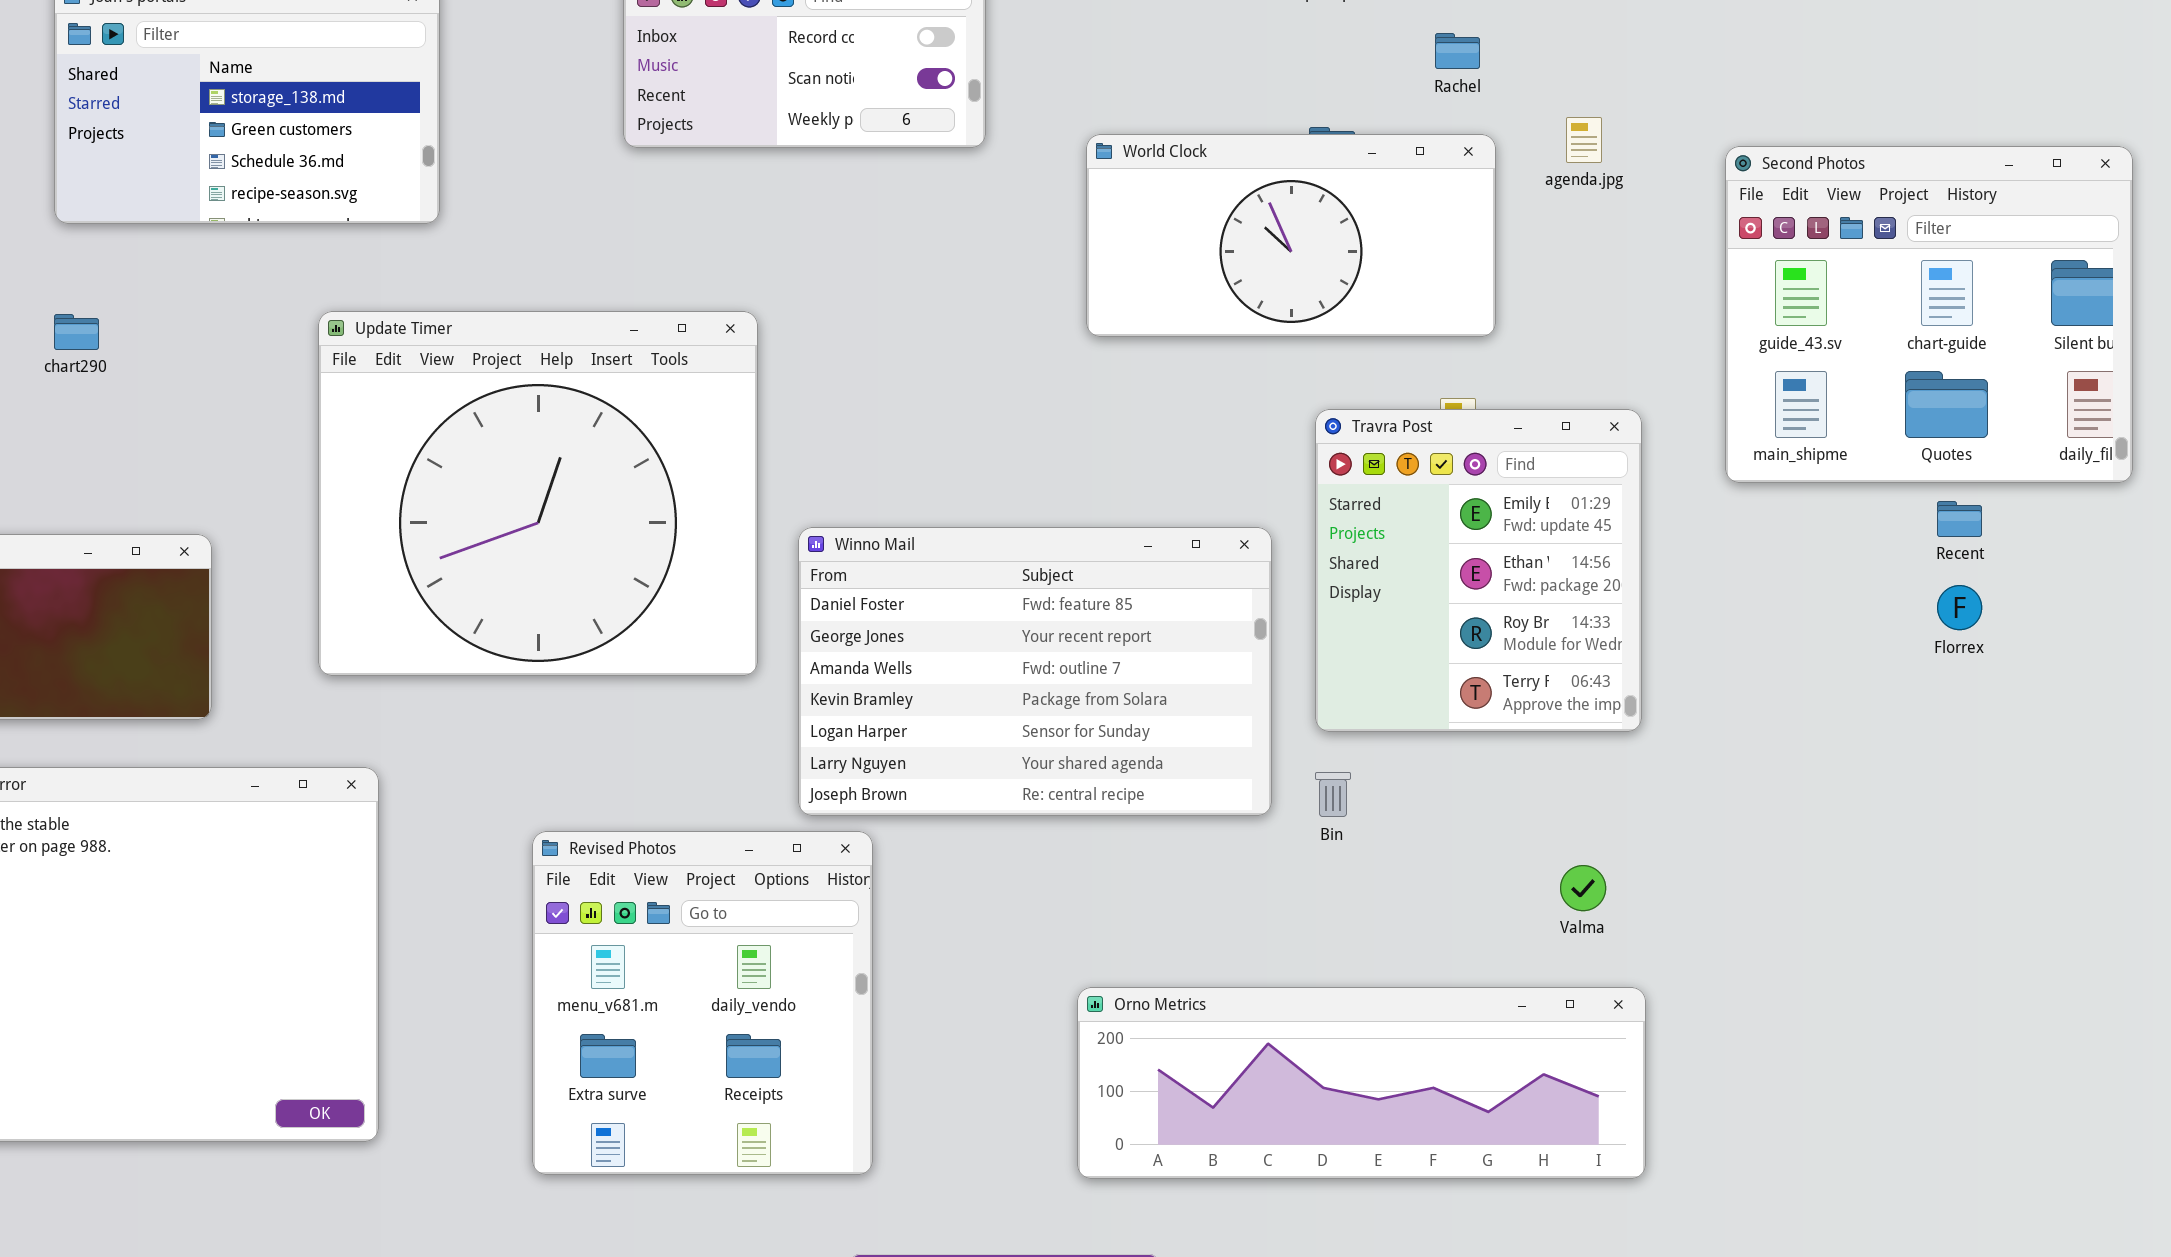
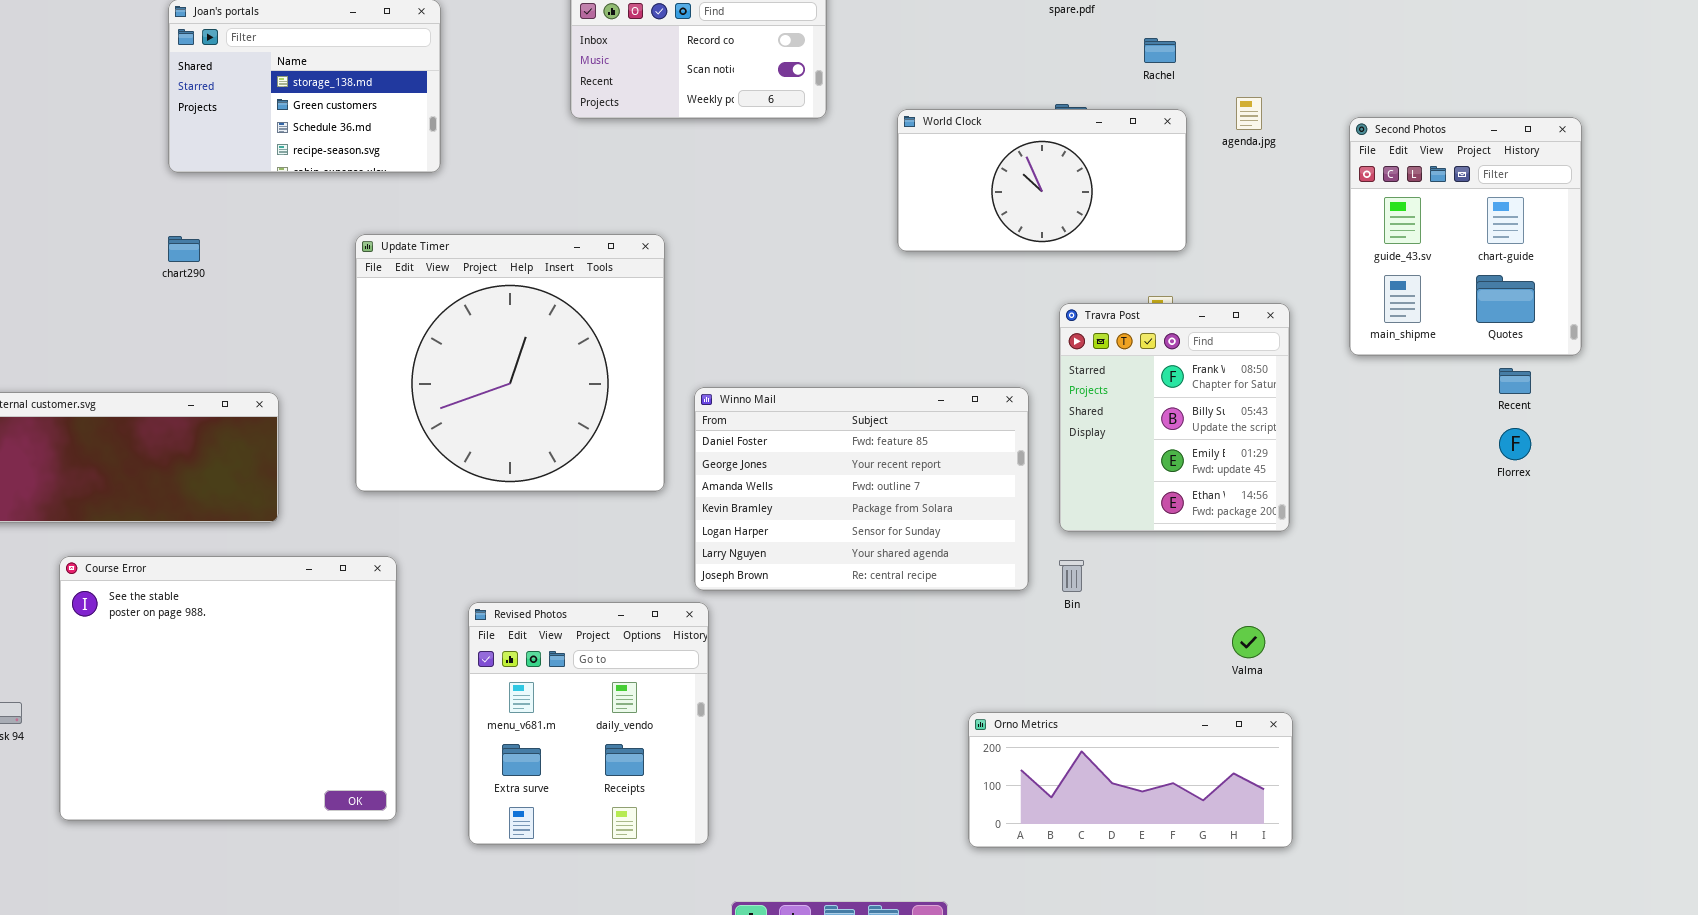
Second Photos: [1725,146,2133,483] -> [1349,117,1582,356], resized
Travra Post: [1315,409,1642,732] -> [1059,303,1290,532], scrolled up 2 rows
Revised Photos: [532,831,873,1175] -> [468,602,709,845], moved
Orno Metrics: [1077,987,1646,1179] -> [968,712,1293,848], resized

